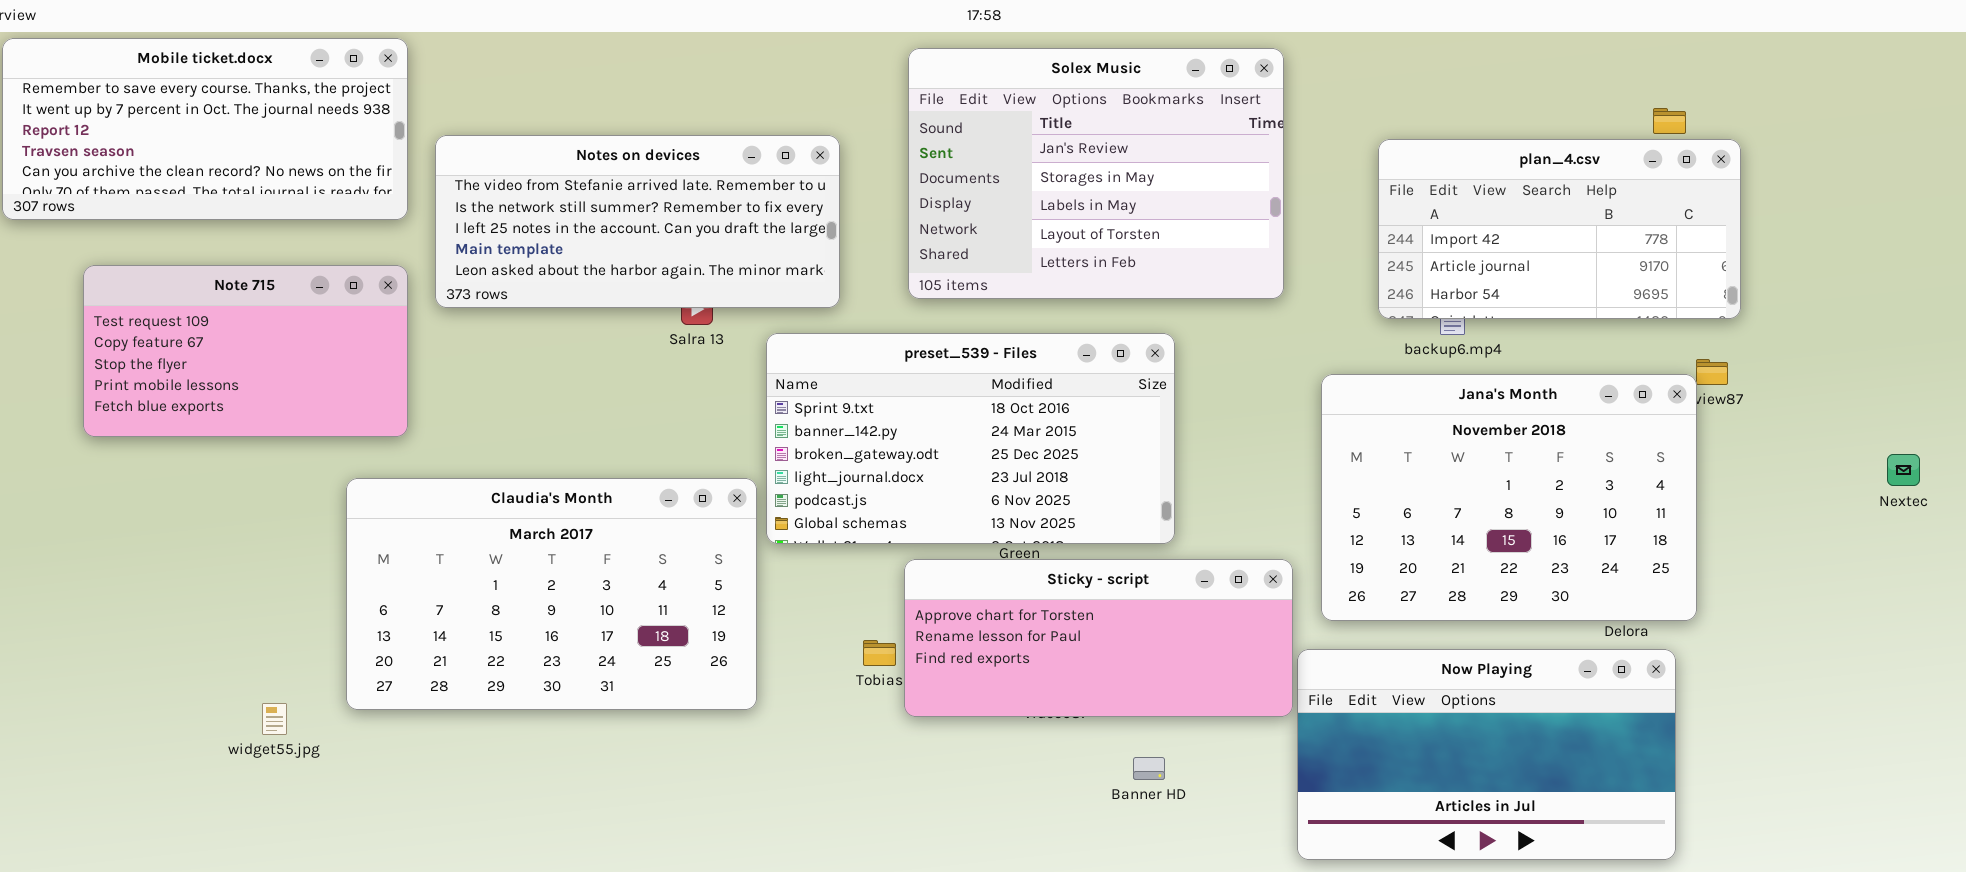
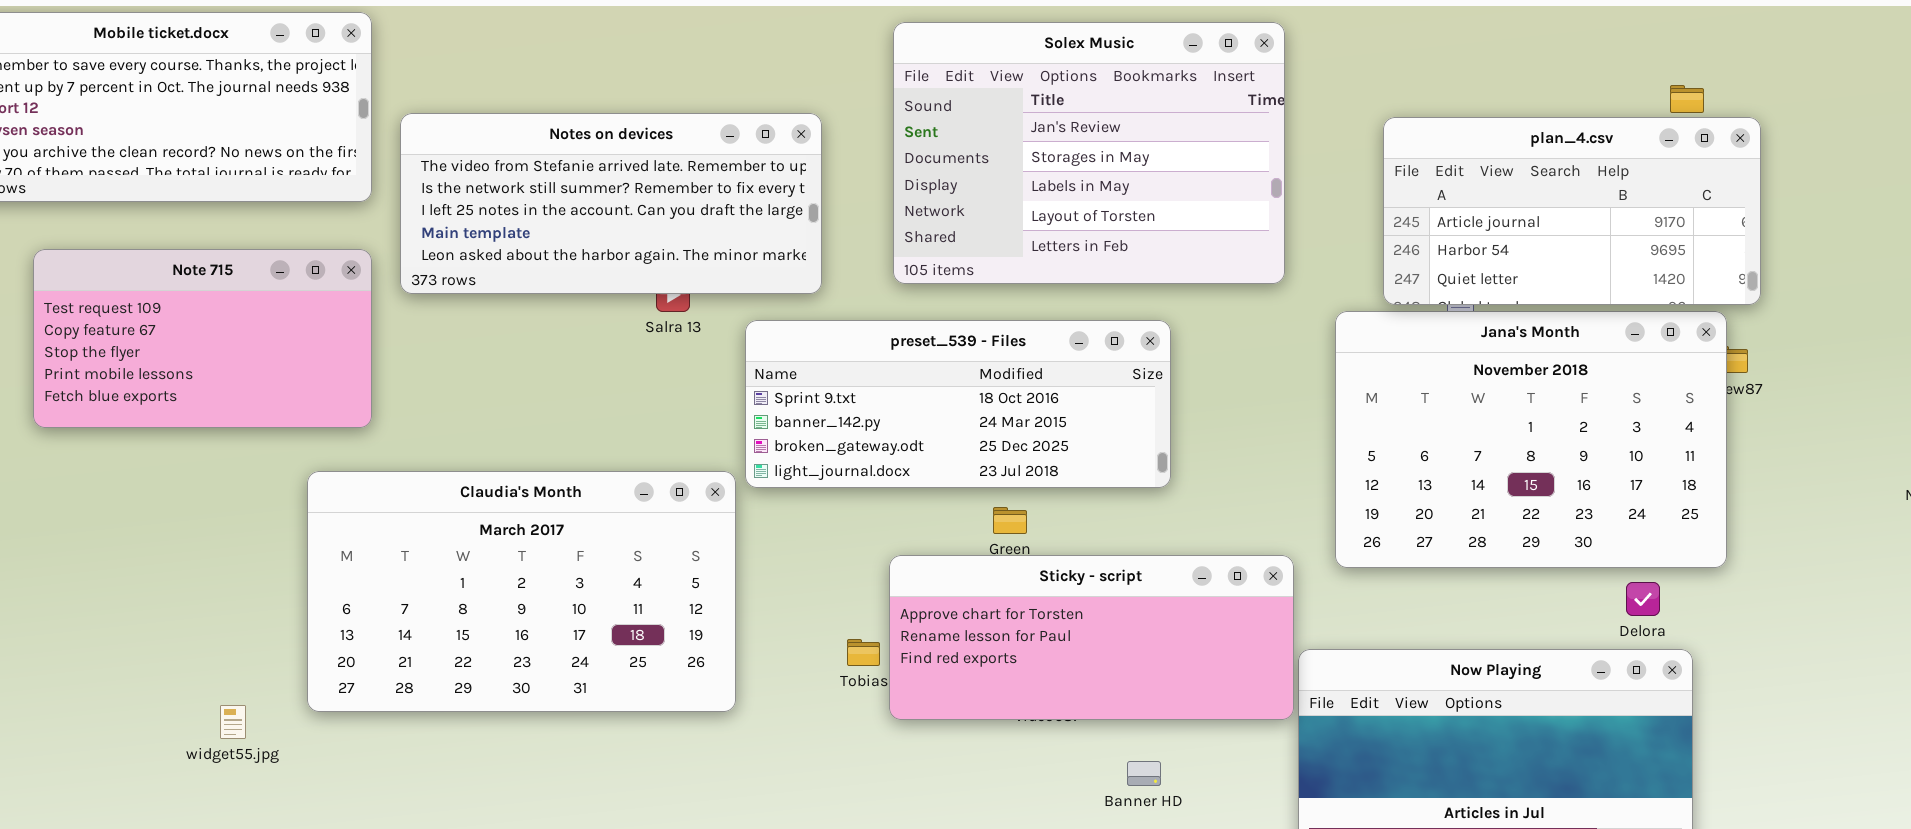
plan_4.csv: [1378,139,1741,319] -> [1383,117,1761,305], scrolled down 1 row
preset_539 - Files: [766,333,1175,544] -> [745,320,1171,488], resized
Jana's Month: [1321,374,1697,621] -> [1335,311,1727,568], moved

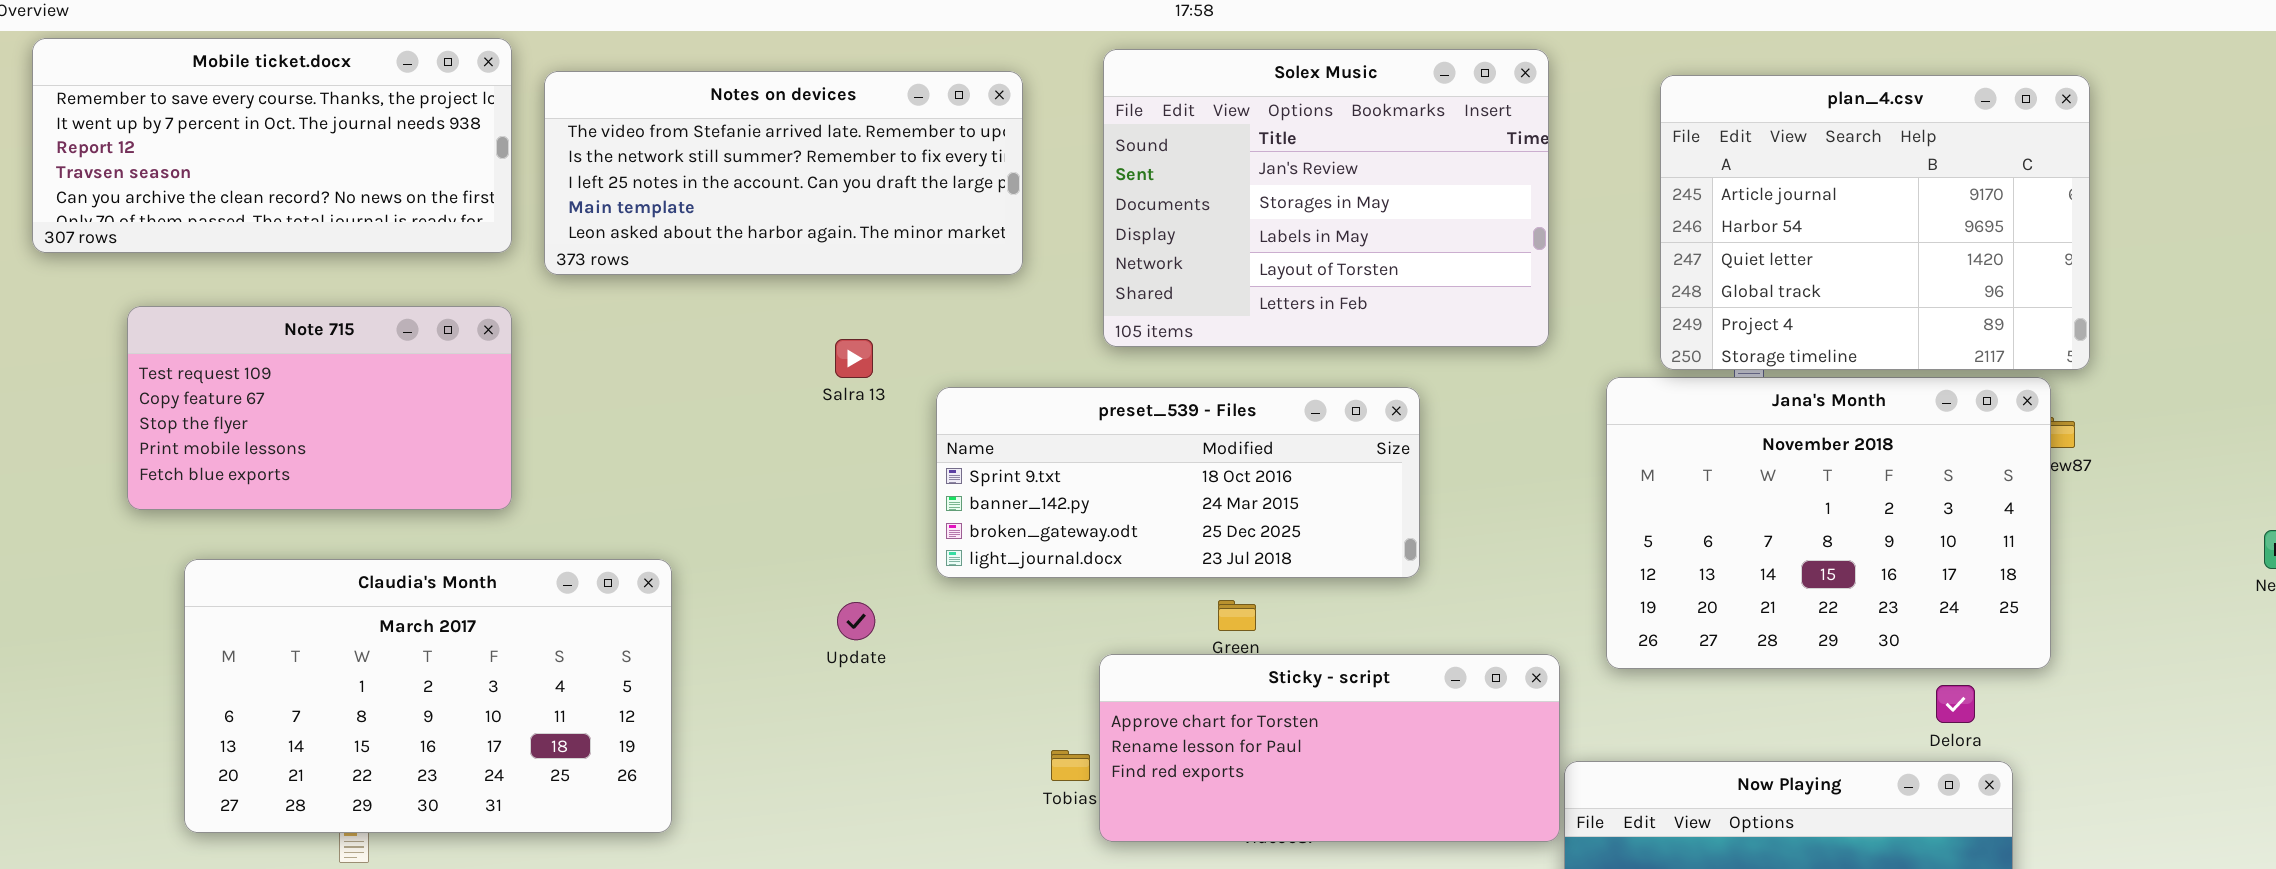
Notes on devices: [400,113,822,294] -> [544,71,1023,275], moved
plan_4.csv: [1383,117,1761,305] -> [1660,75,2090,370], resized
Claudia's Month: [307,471,736,712] -> [184,559,672,833], moved

